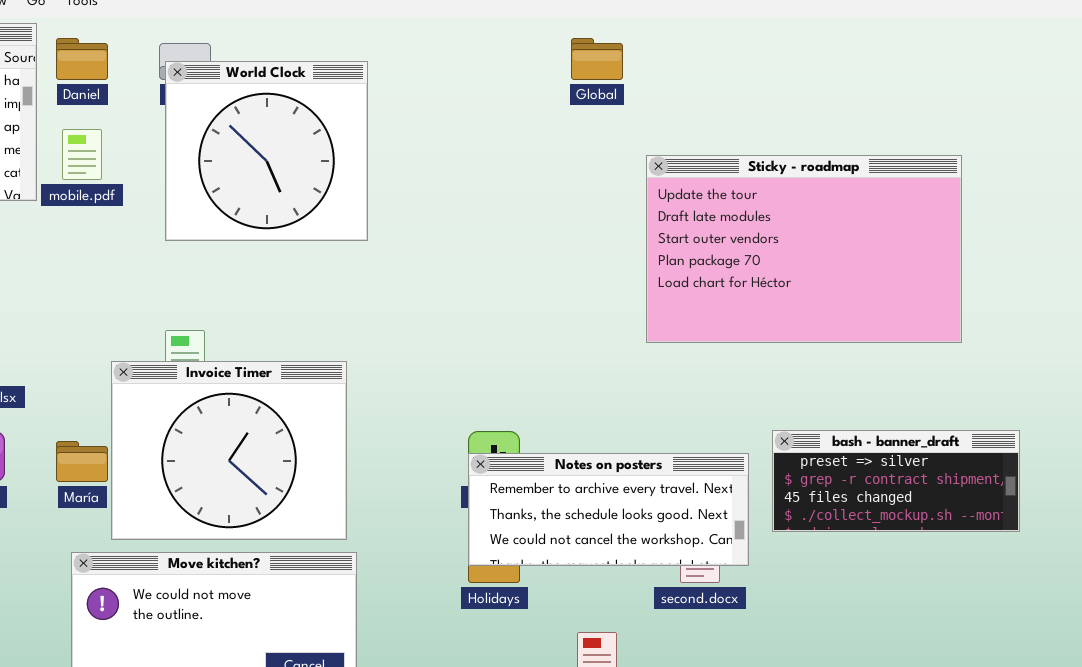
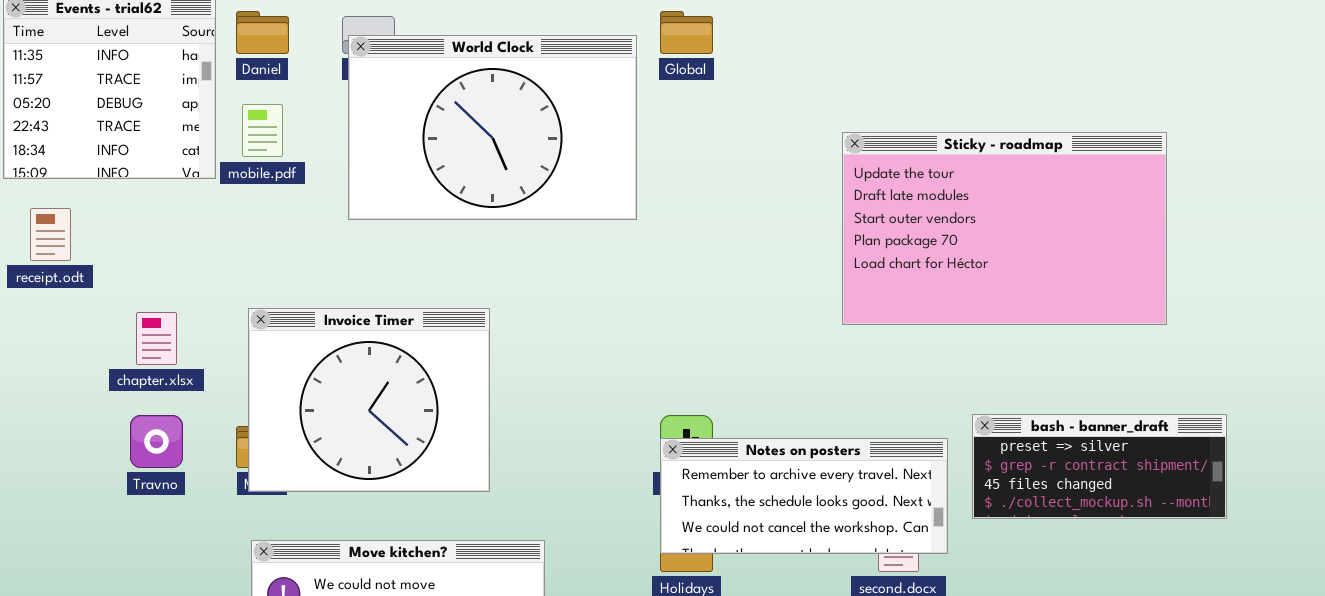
Global: [571,38,623,80] -> [660,11,713,54], moved
World Clock: [165,61,368,241] -> [348,35,637,220], resized
Invoice Timer: [111,361,347,540] -> [248,308,490,492], moved

